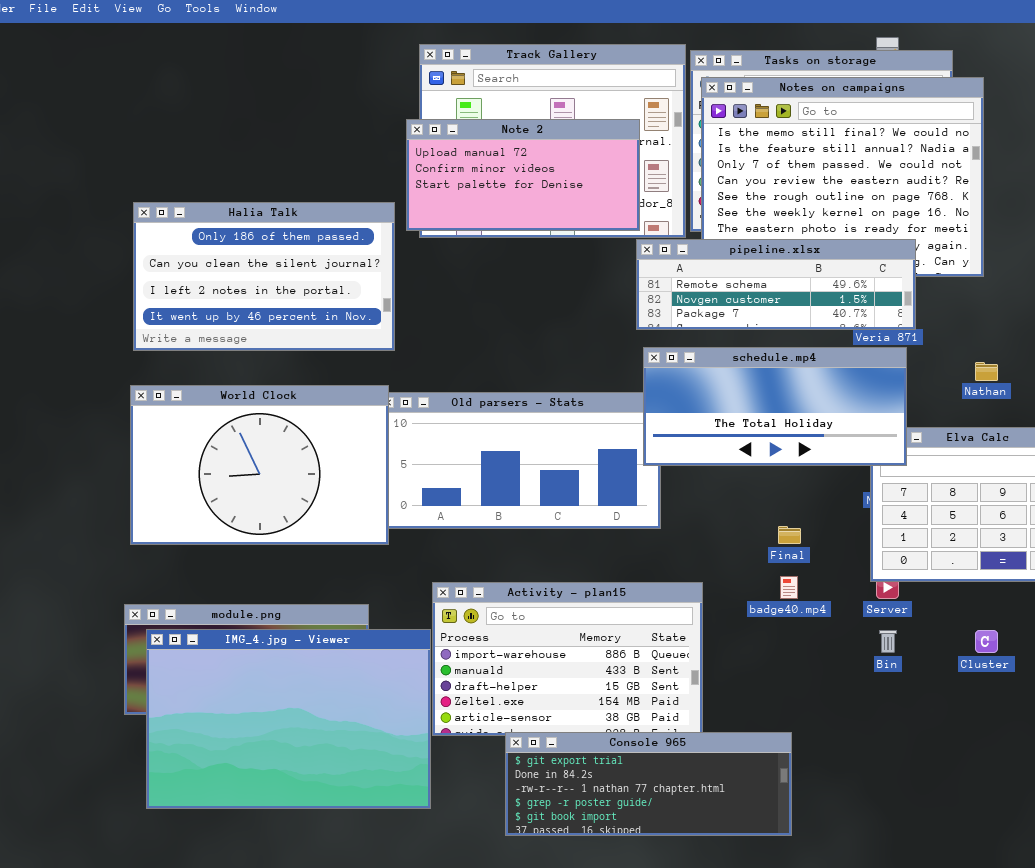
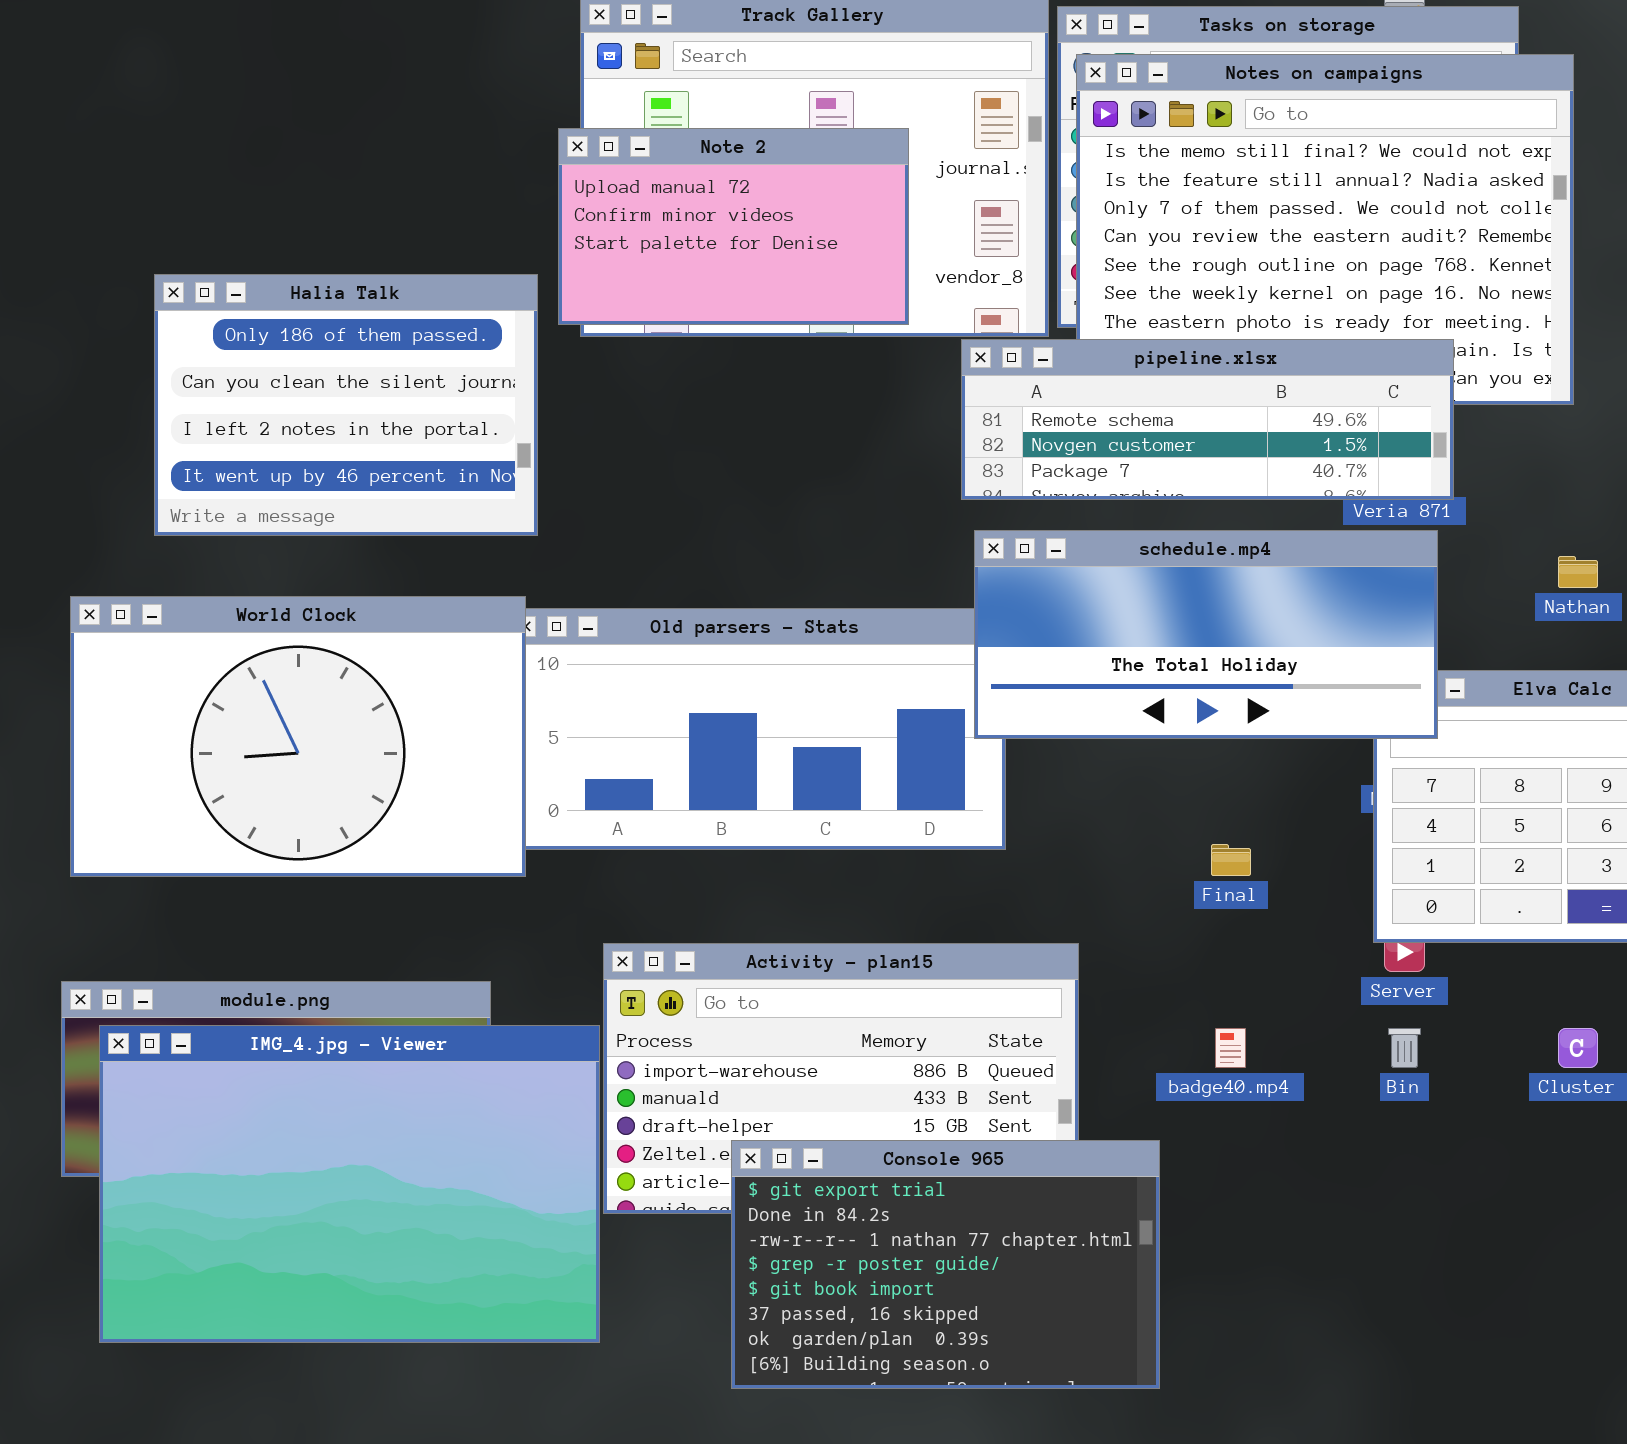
Note 2: [406,119,640,231] -> [558,128,909,325], resized
Halia Talk: [133,202,395,351] -> [154,274,538,536], resized
badge40.mp4: [780,576,798,599] -> [1215,1028,1246,1068], moved
Console 965: [505,732,792,836] -> [731,1140,1160,1389], resized

